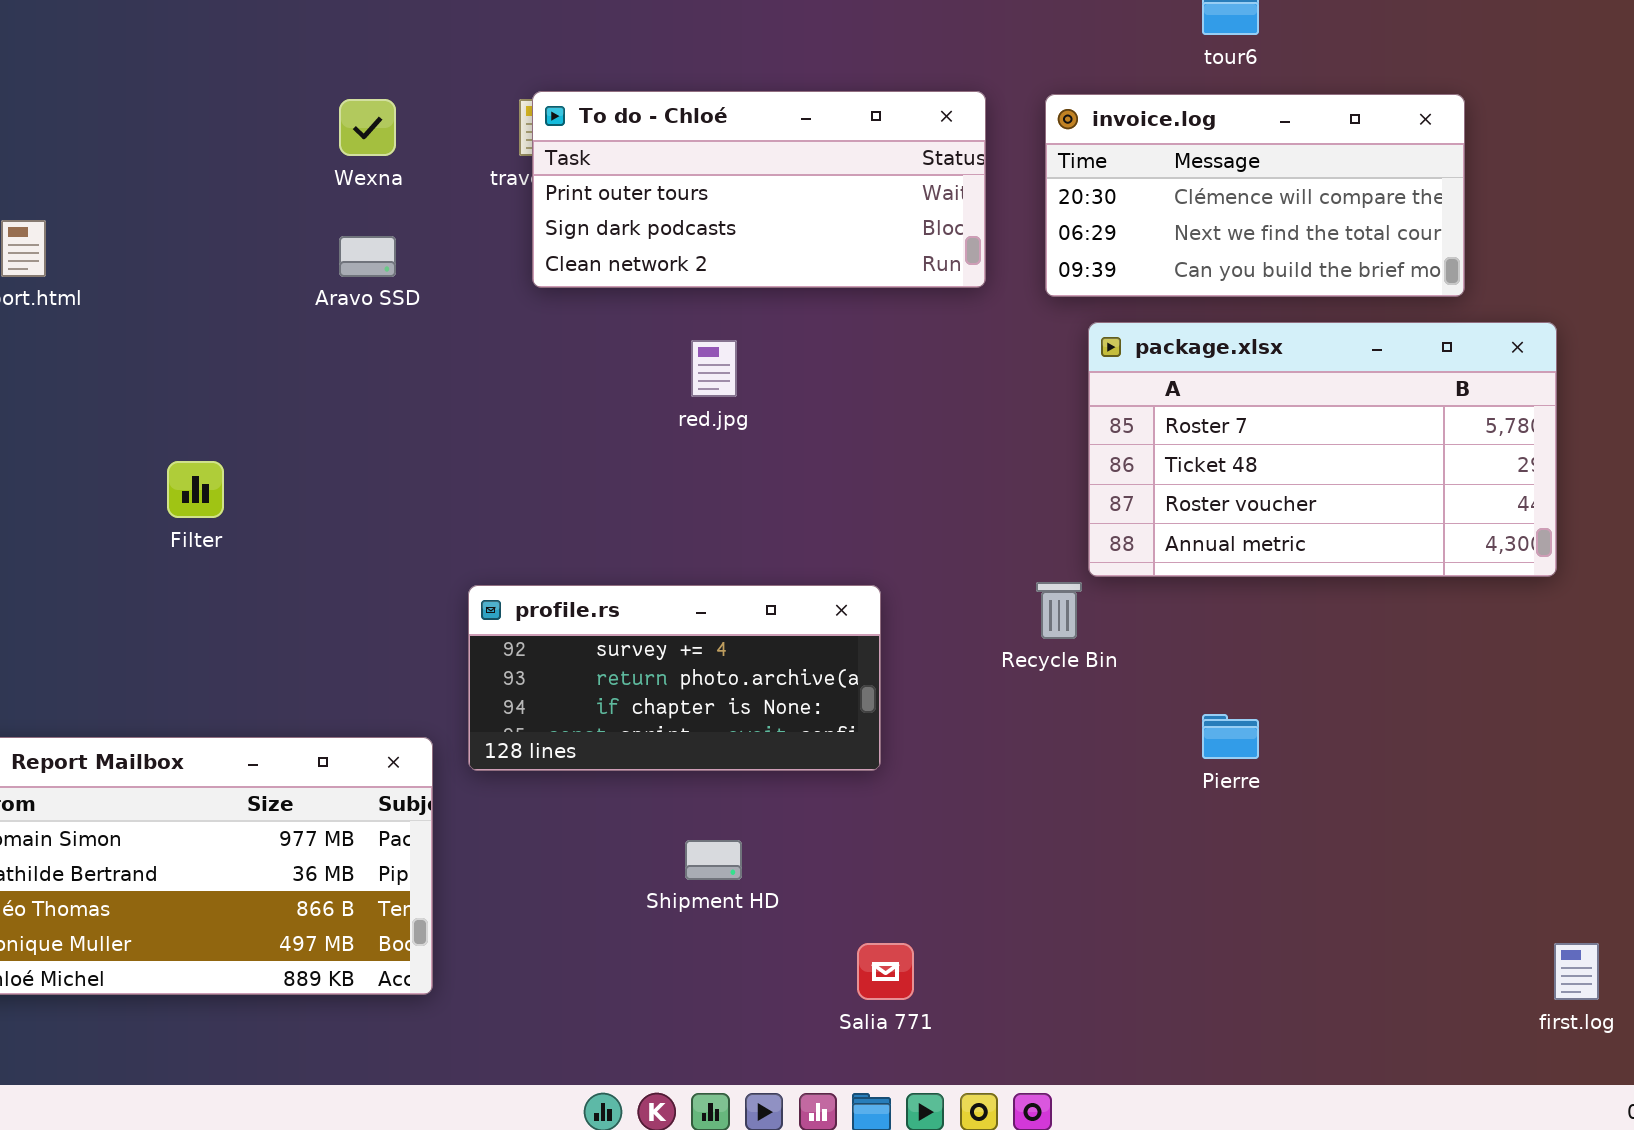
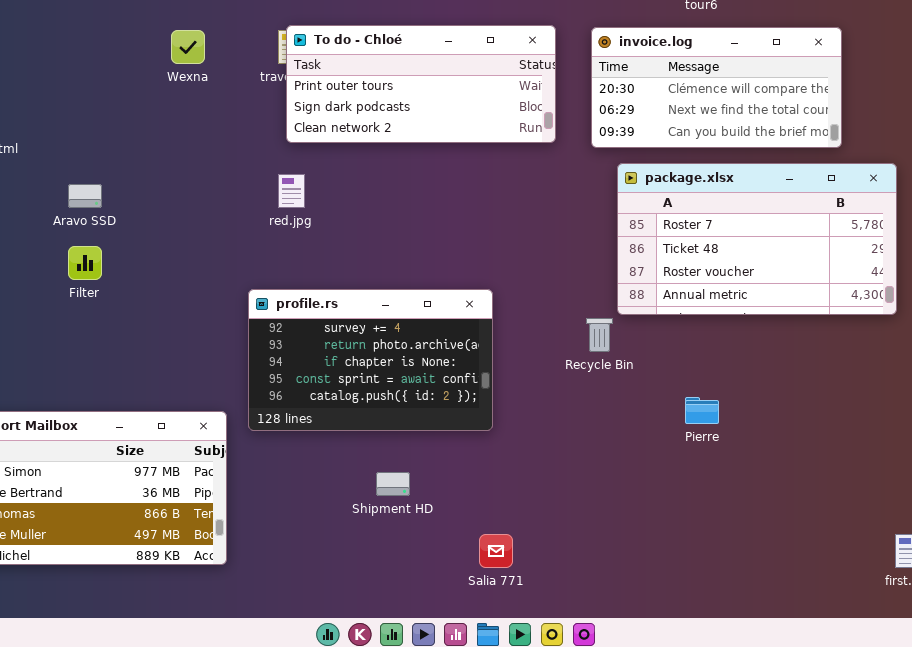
Aravo SSD: [339,236,396,277] -> [68,184,102,208], moved
red.jpg: [691,340,737,397] -> [278,174,305,208], moved
profile.rs: [468,585,881,771] -> [248,289,493,431], resized

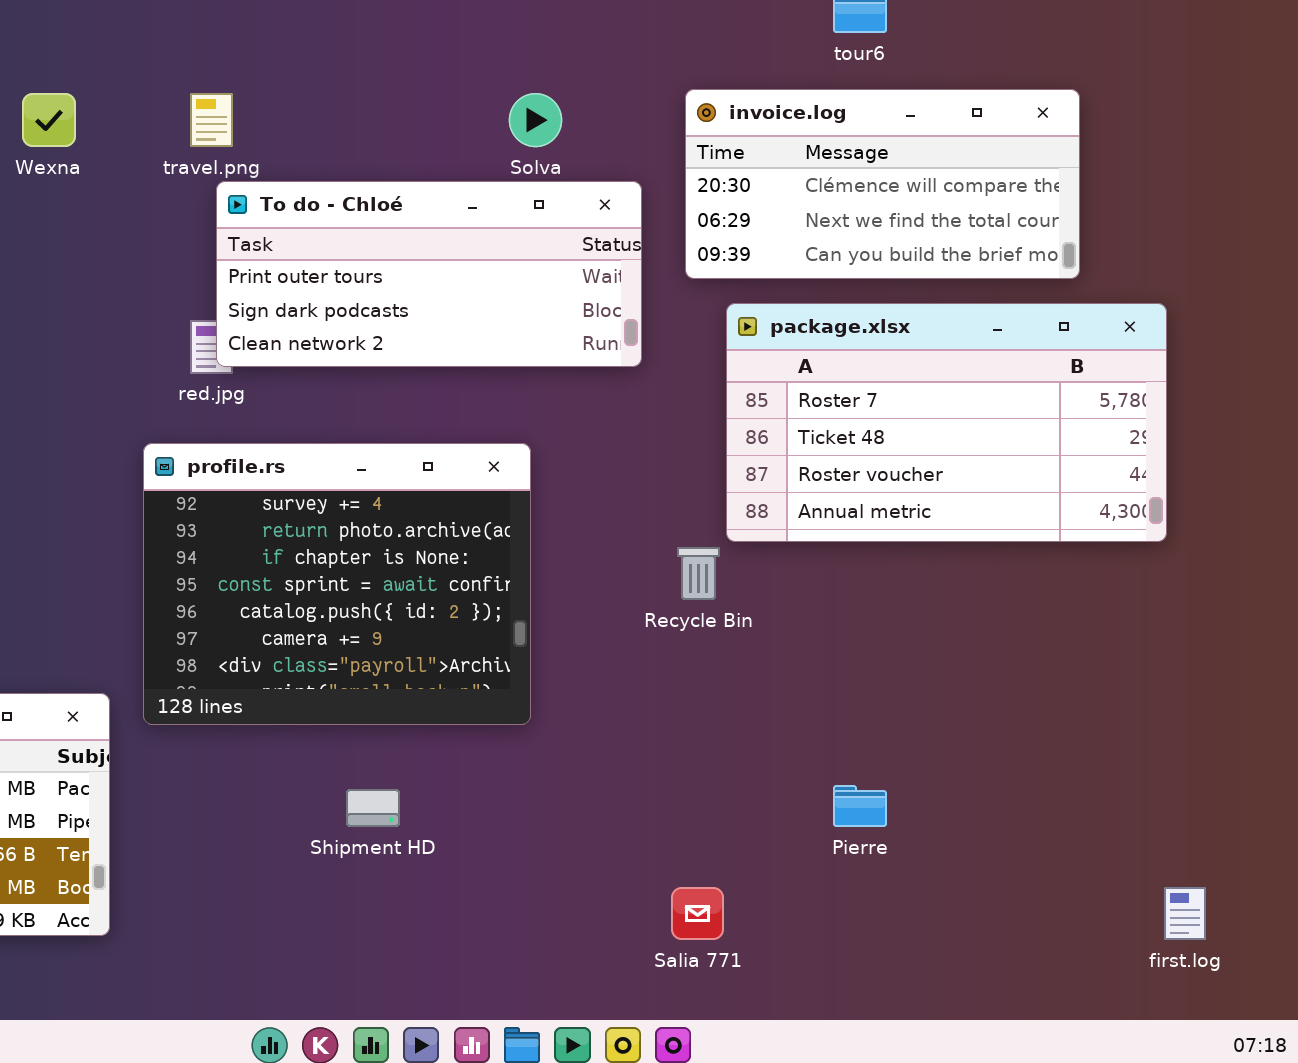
To do - Chloé: [286,25,556,143] -> [216,181,642,367], moved
profile.rs: [248,289,493,431] -> [143,443,531,725], resized
Pierre: [685,397,719,424] -> [833,785,887,827], moved
Salia 771: [479,534,513,568] -> [671,887,724,940], moved

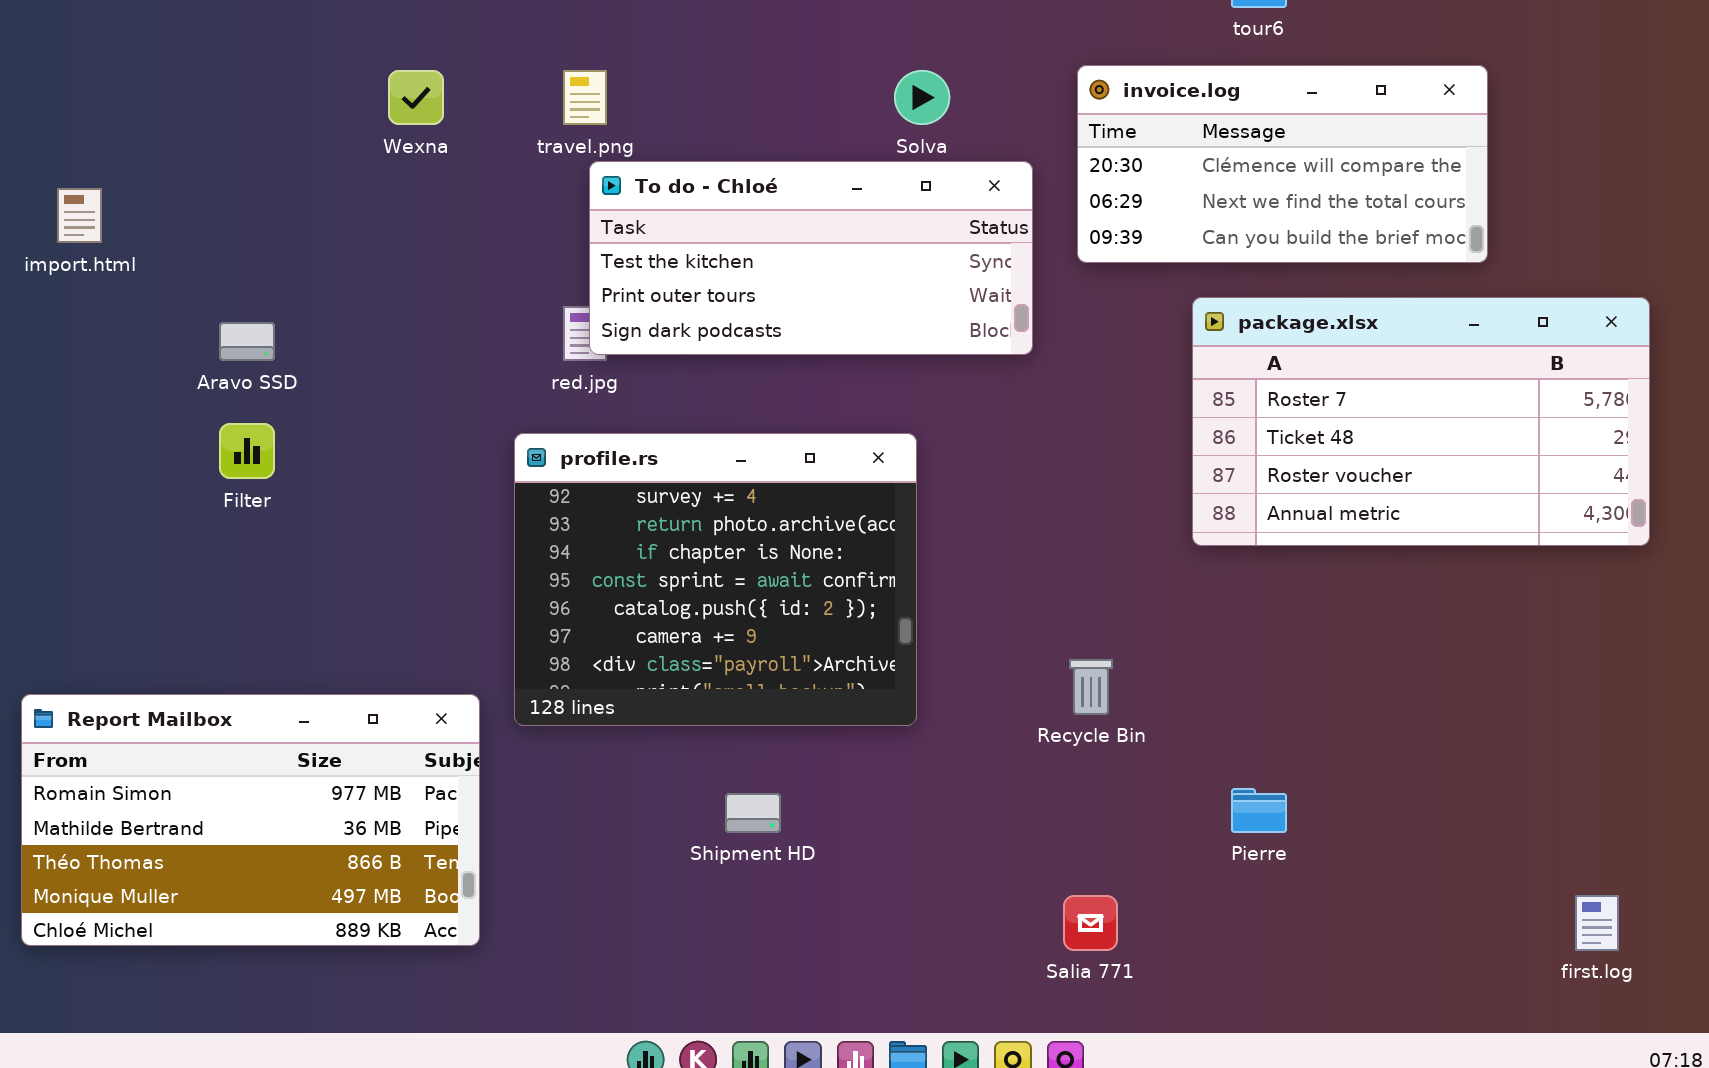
To do - Chloé: [216,181,642,367] -> [589,161,1033,355], scrolled up 1 row
package.xlsx: [726,303,1167,542] -> [1192,297,1650,546], moved
Recycle Bin: [677,547,720,600] -> [1069,659,1113,715], moved

